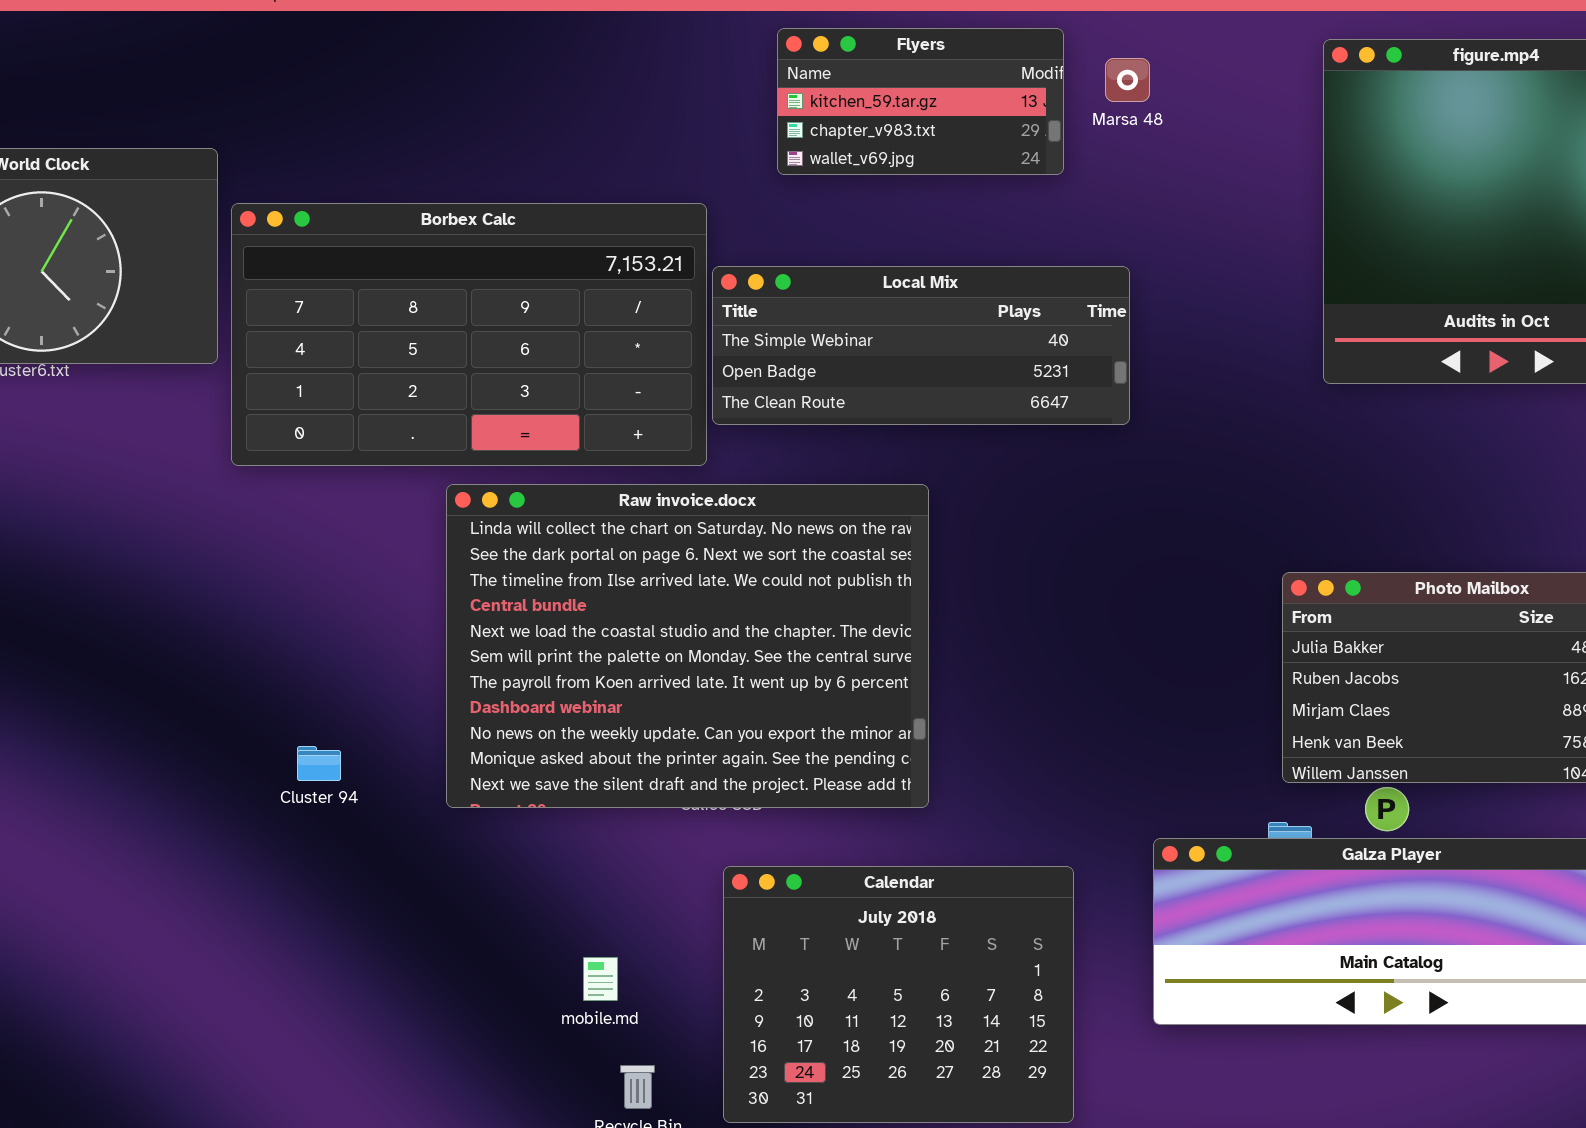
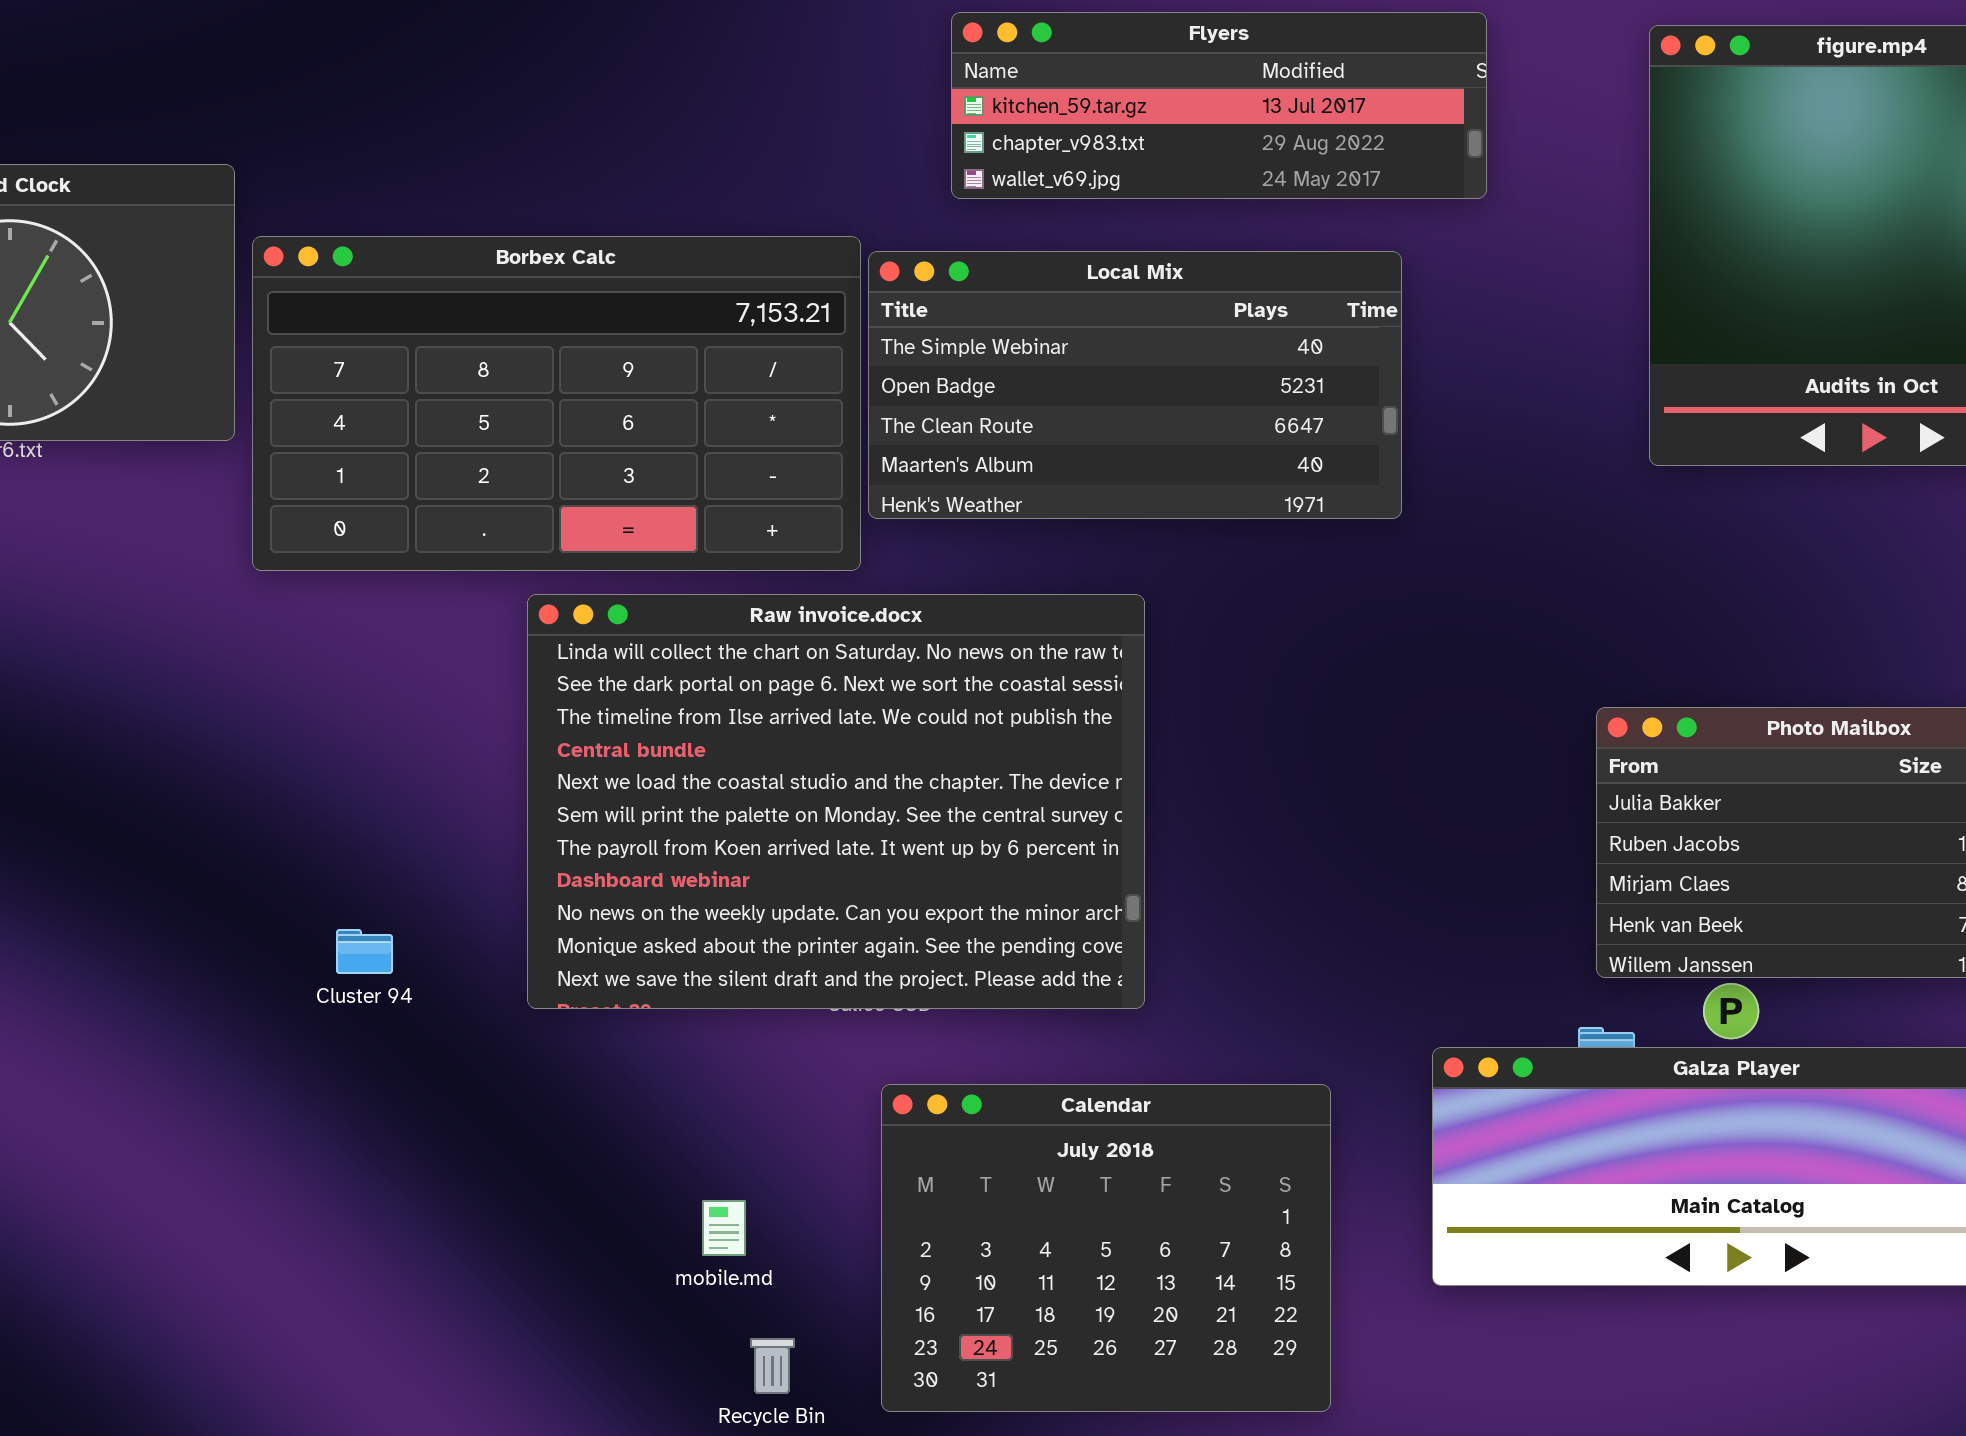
Flyers: [777,28,1064,175] -> [951,12,1487,199], resized
Local Mix: [712,266,1130,425] -> [868,251,1402,519], resized

